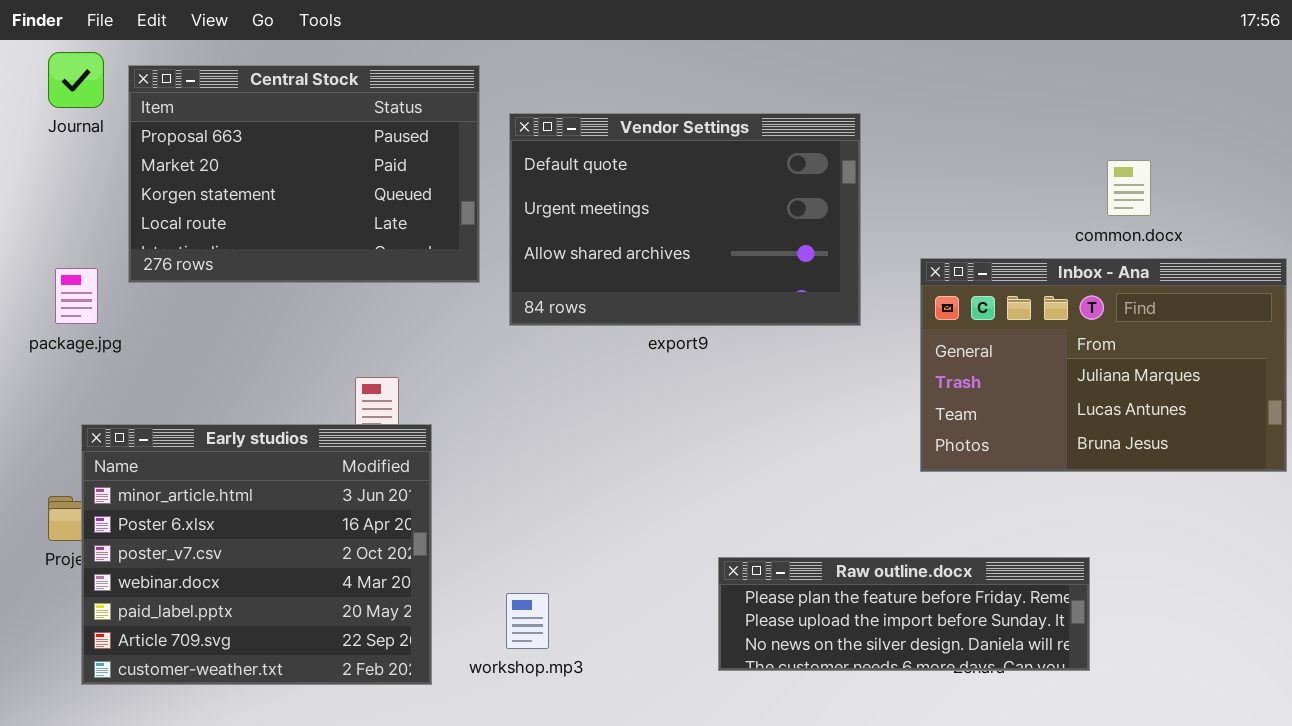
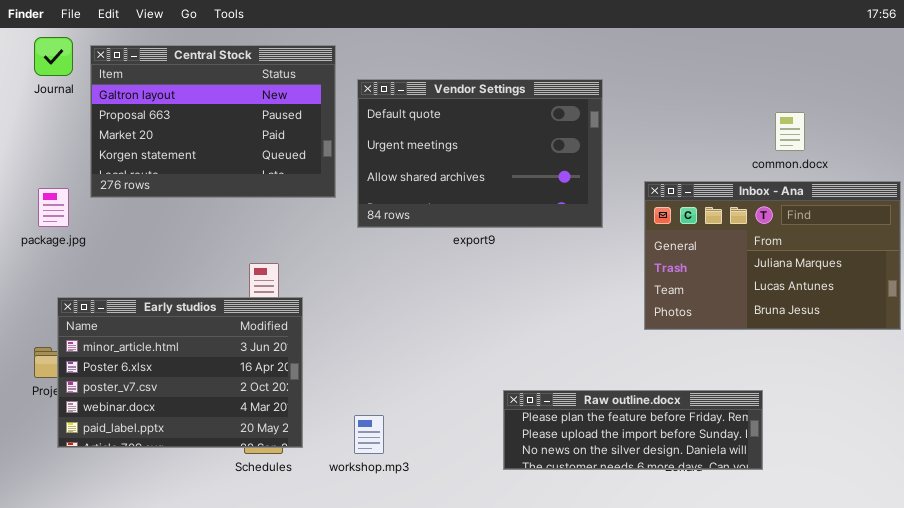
Central Stock: [128,65,480,283] -> [90,45,336,198], scrolled up 1 row
Early studios: [81,424,432,685] -> [57,297,303,448], resized

